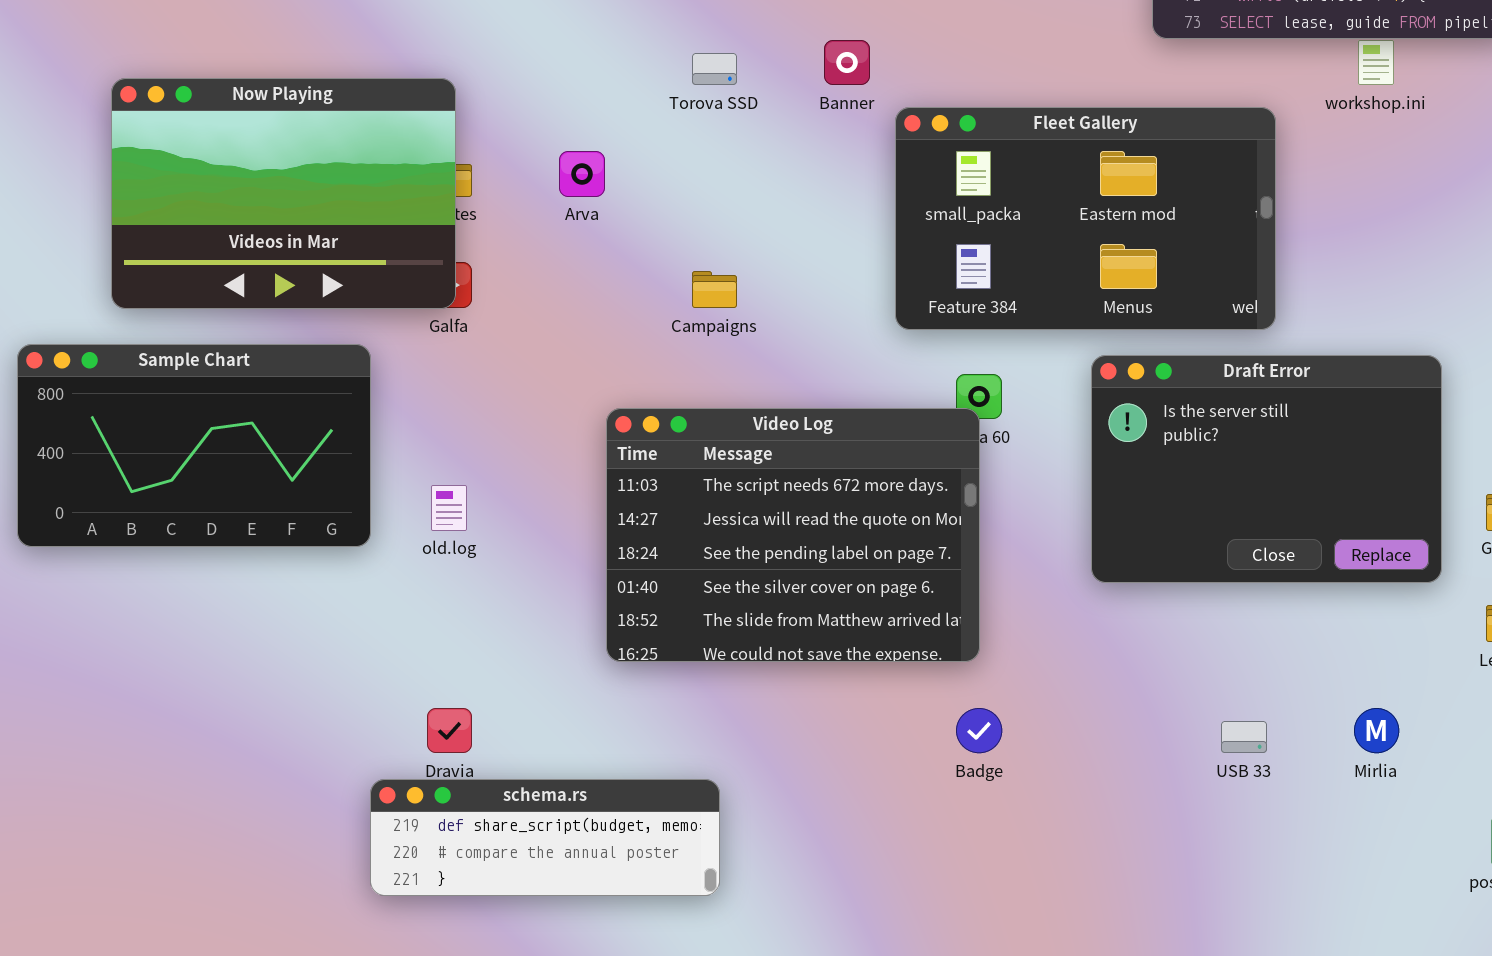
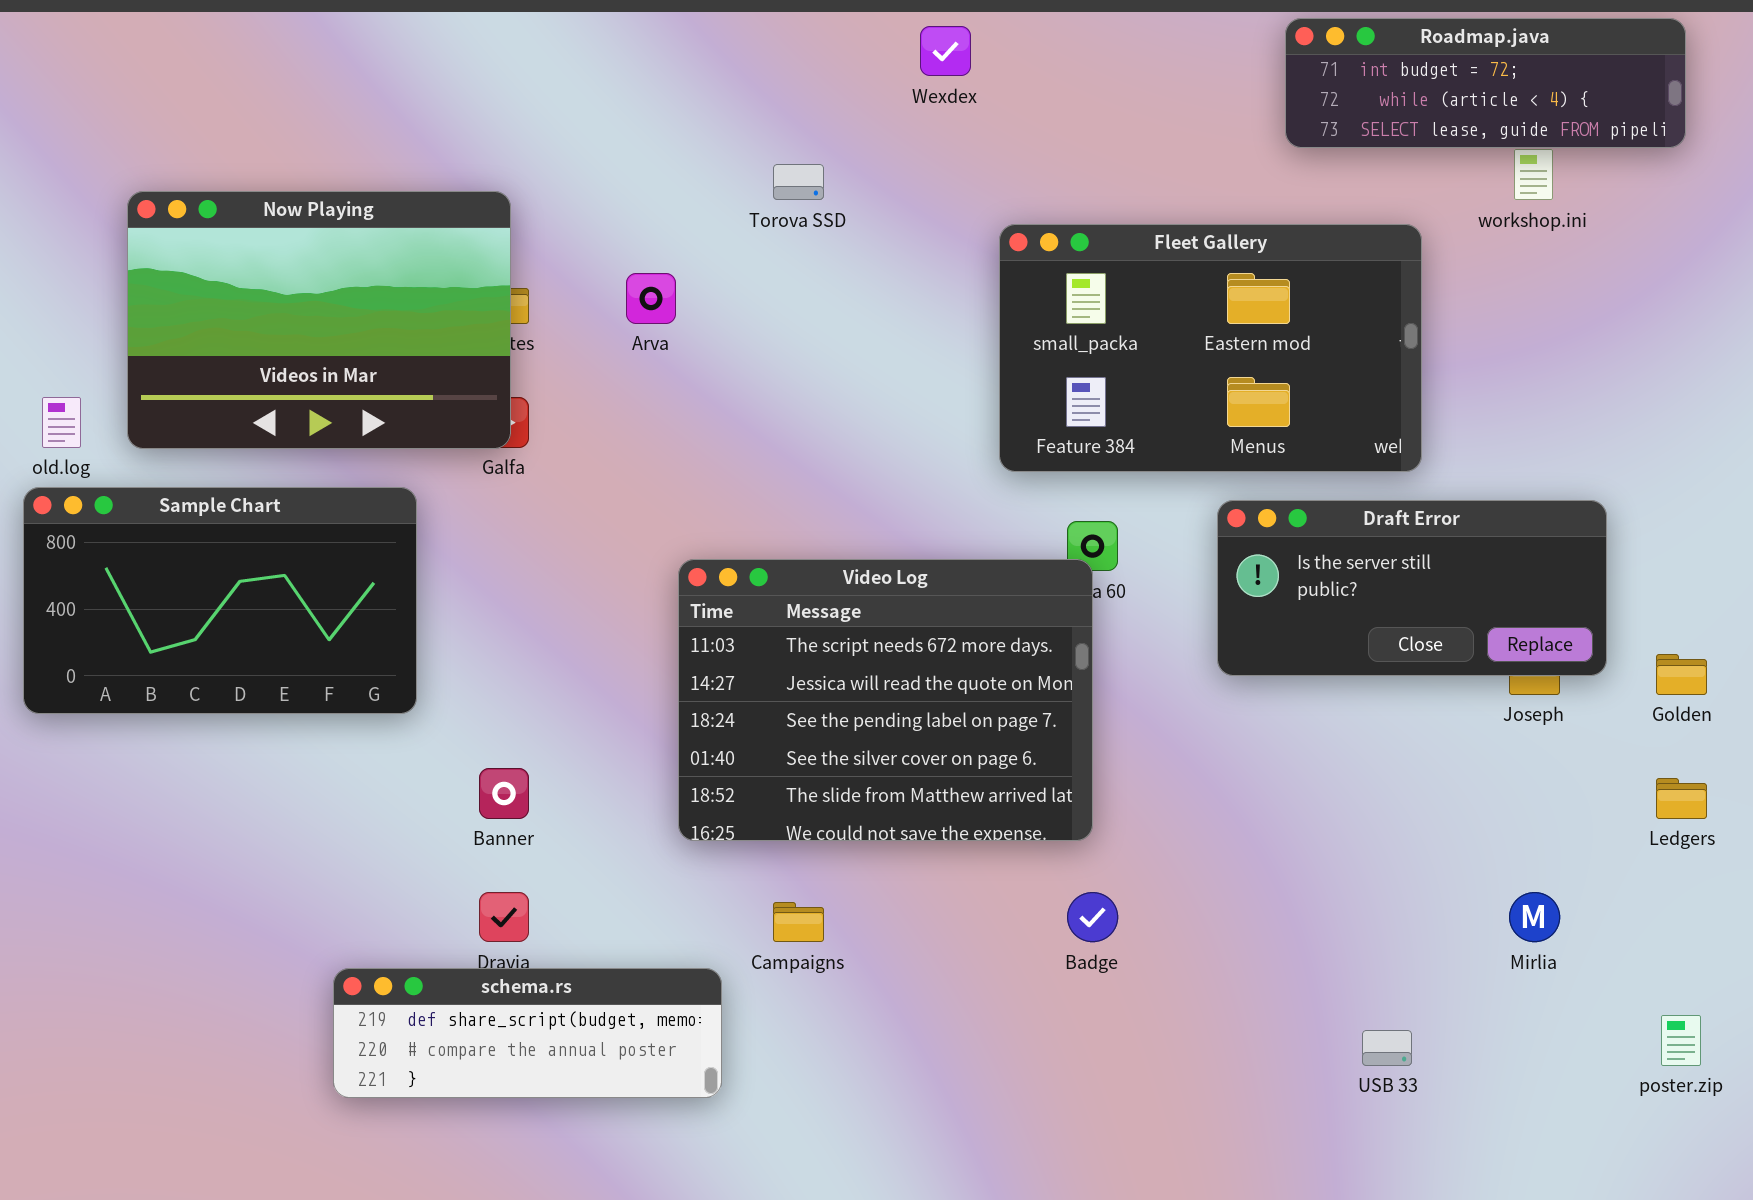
Banner: [824,40,870,85] -> [479,768,529,819], moved
Campaigns: [692,271,737,308] -> [773,902,824,942], moved
Draft Error: [1091,355,1442,583] -> [1217,500,1607,676], resized
old.log: [431,485,467,531] -> [42,397,81,448], moved
USB 33: [1221,721,1267,753] -> [1362,1030,1412,1066], moved
schema.rs: [370,779,720,896] -> [333,968,722,1098], moved

